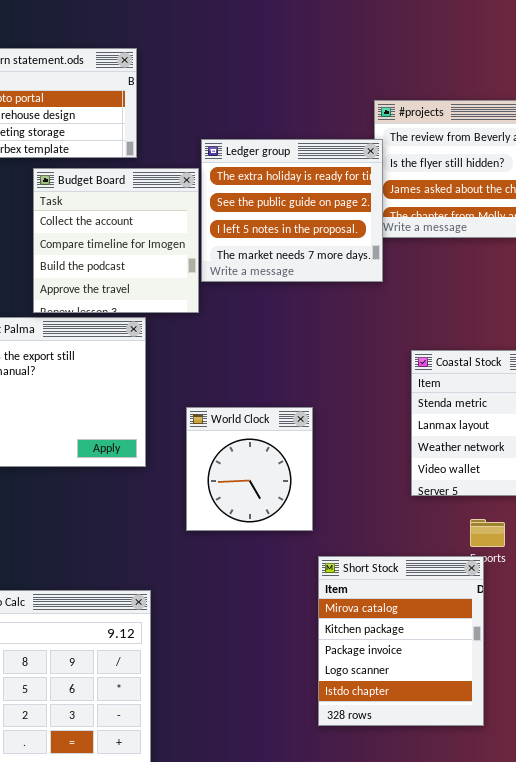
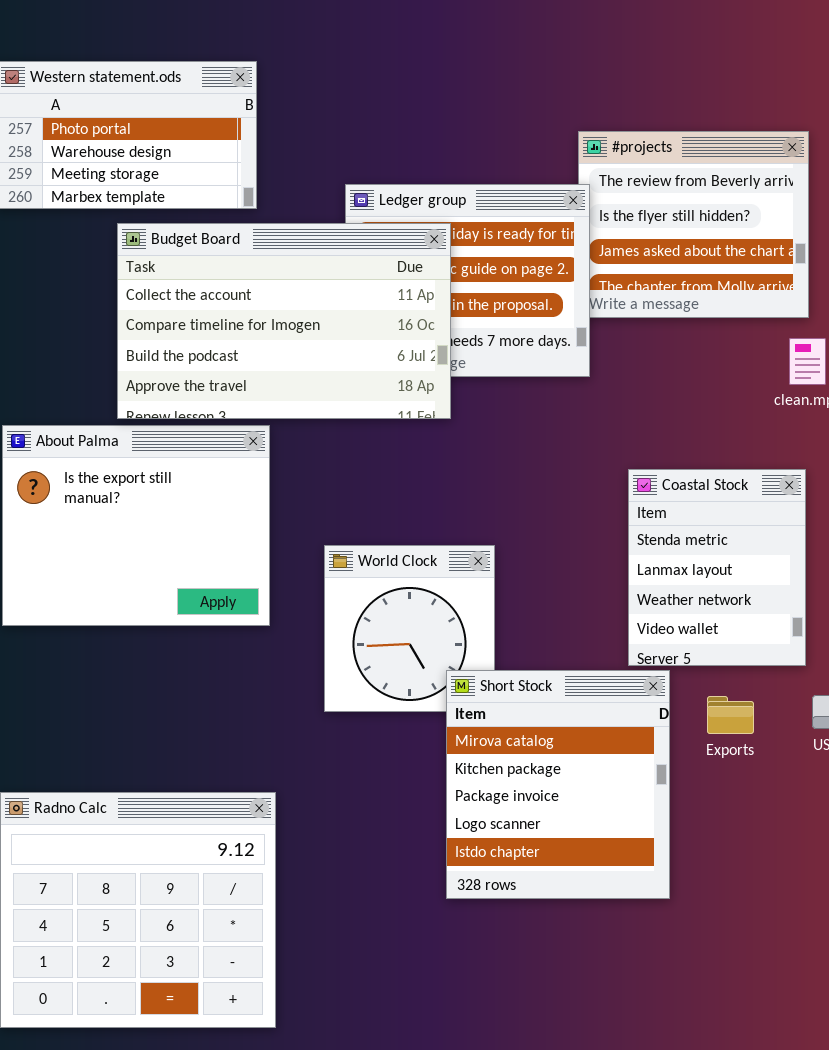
Budget Board: [33,168,199,313] -> [117,223,451,419], resized
Short Stock: [318,556,484,726] -> [446,670,670,899], moved

